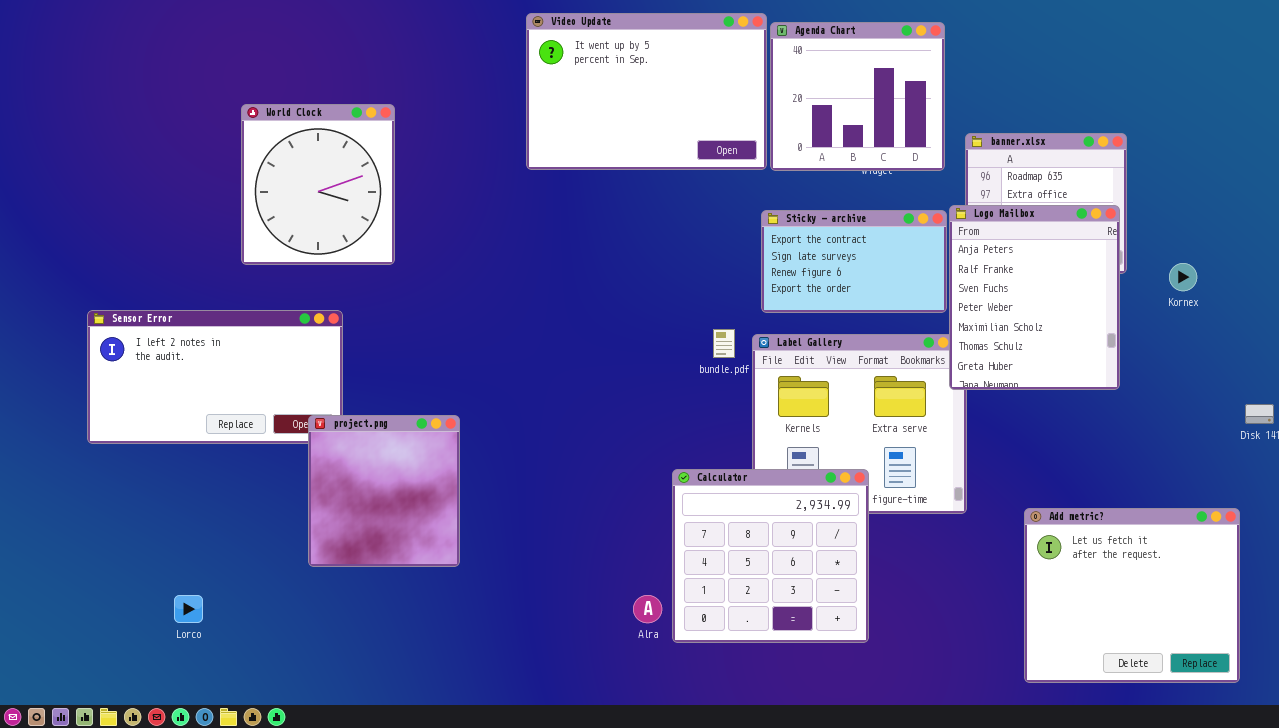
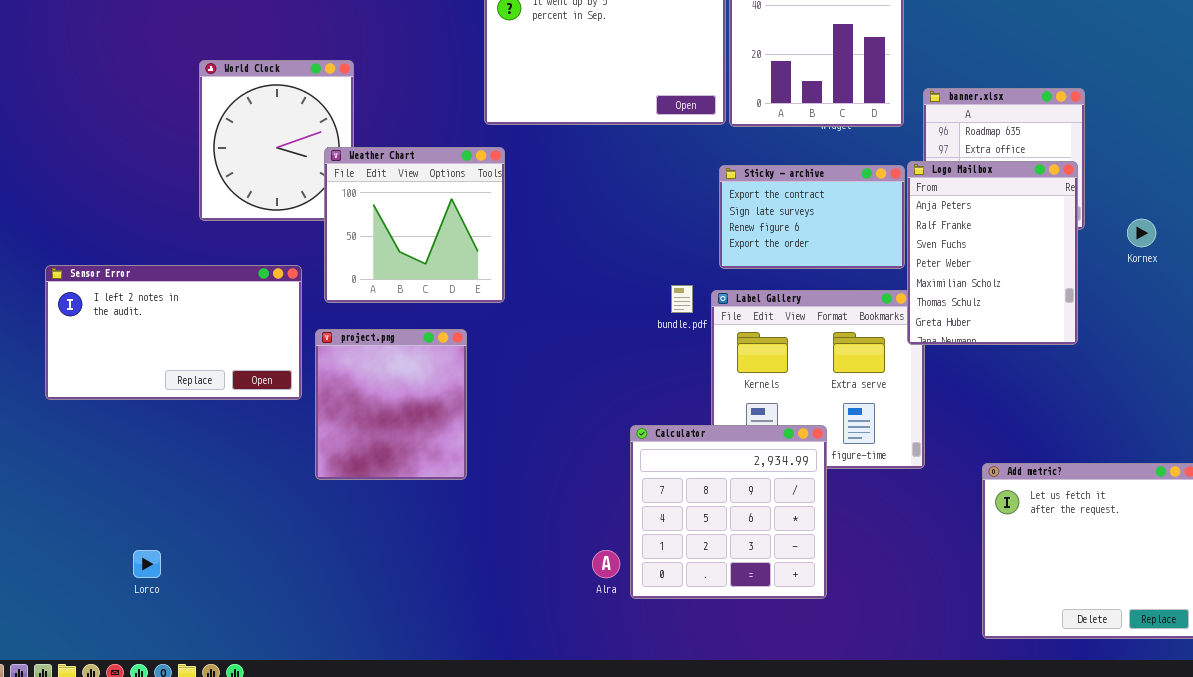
Weather Chart: none -> [324,147,505,303], opened
project.png: [308,415,460,567] -> [315,329,467,480], moved

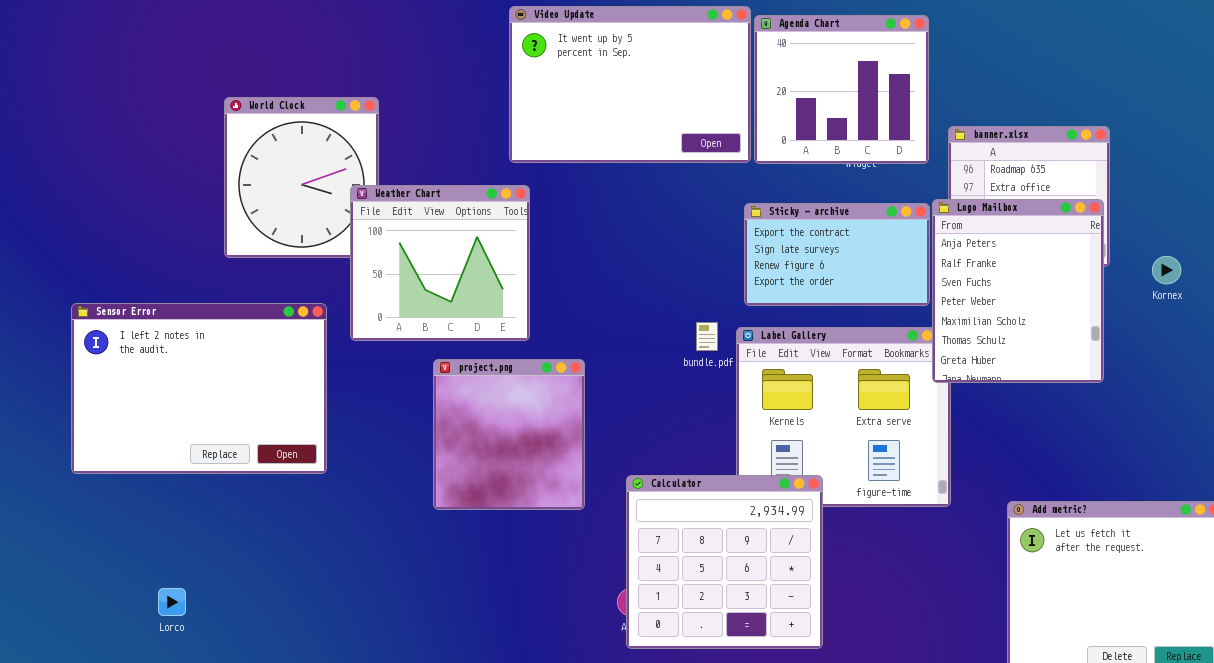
Sensor Error: [45,265,302,400] -> [71,303,327,474], resized
project.png: [315,329,467,480] -> [433,359,585,510], moved
Calculator: [630,425,827,599] -> [626,475,823,649], moved

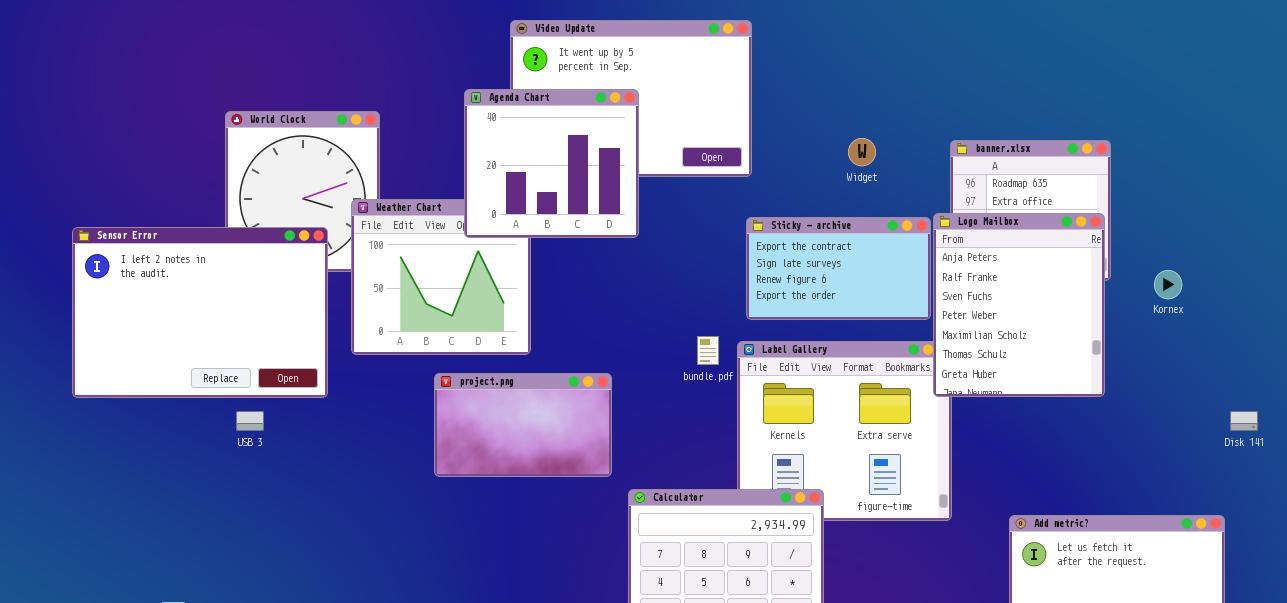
Agenda Chart: [754,15,929,164] -> [464,89,639,238], moved
Sensor Error: [71,303,327,474] -> [72,227,328,398], moved
project.png: [433,359,585,510] -> [434,373,612,477], resized

